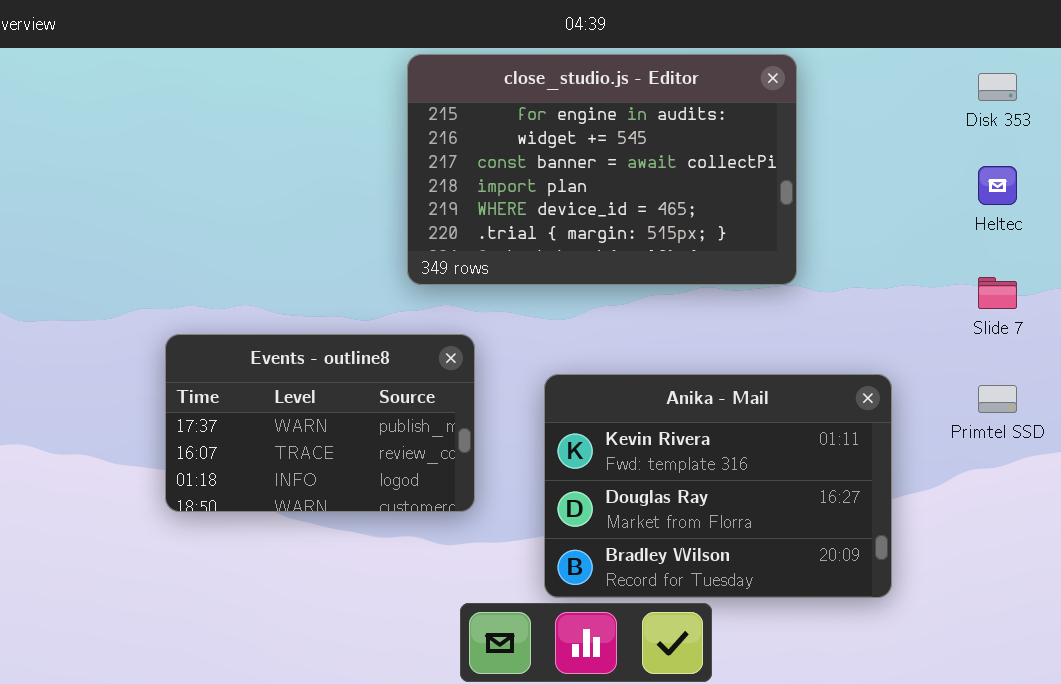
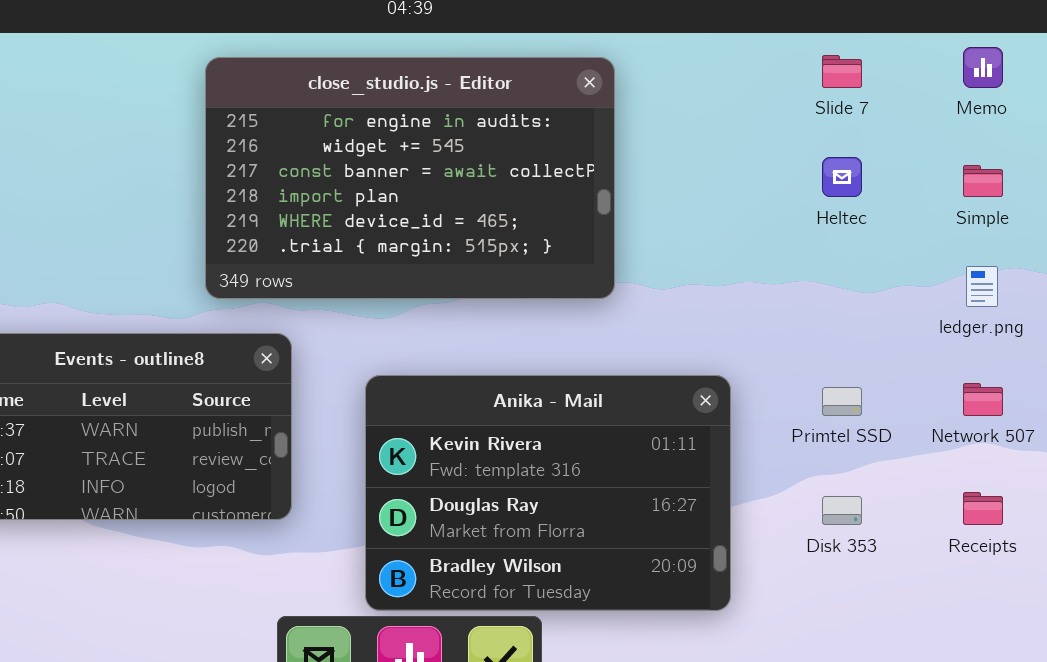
close_studio.js - Editor: [407,54,797,285] -> [205,57,615,299], moved
Disk 353: [978,73,1017,101] -> [822,496,862,525], moved
Slide 7: [978,277,1017,309] -> [822,55,862,88], moved

